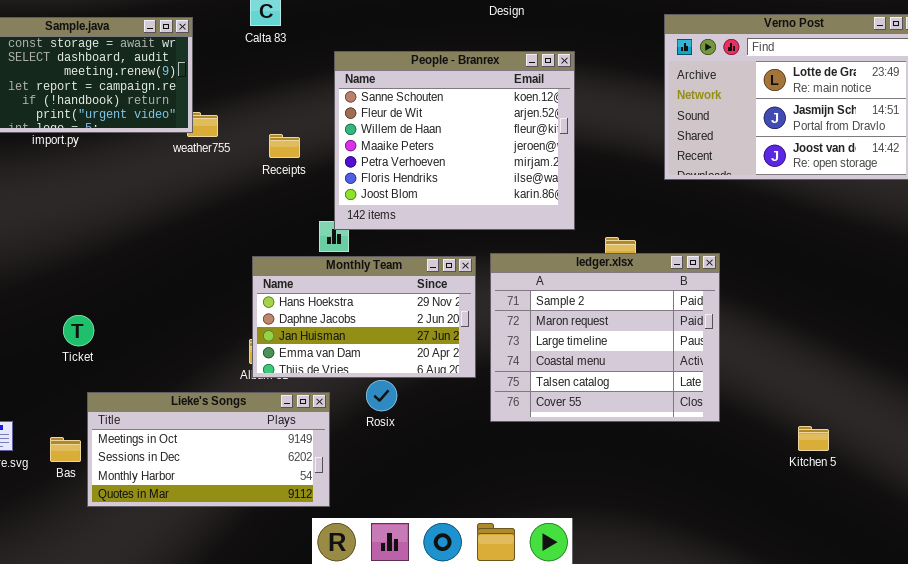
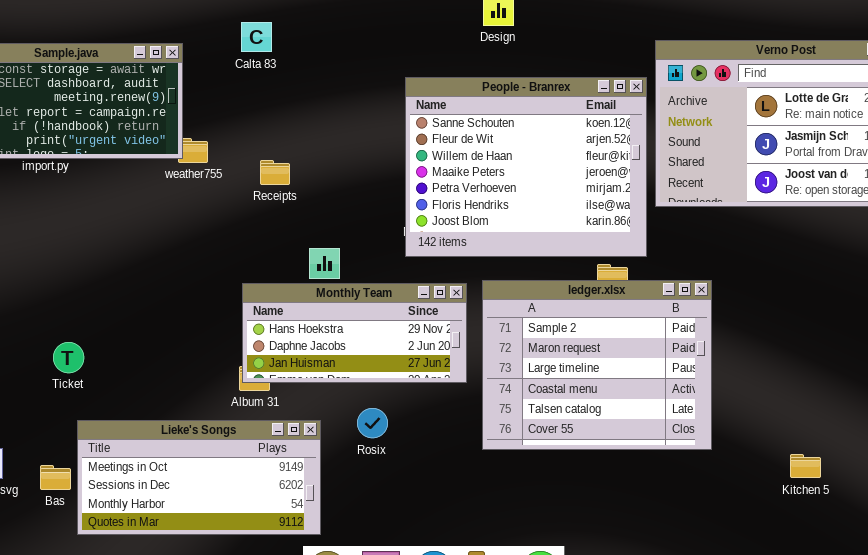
People - Branrex: [334,51,575,230] -> [405,77,647,257], moved
Monthly Team: [252,256,476,378] -> [242,283,467,383], resized

